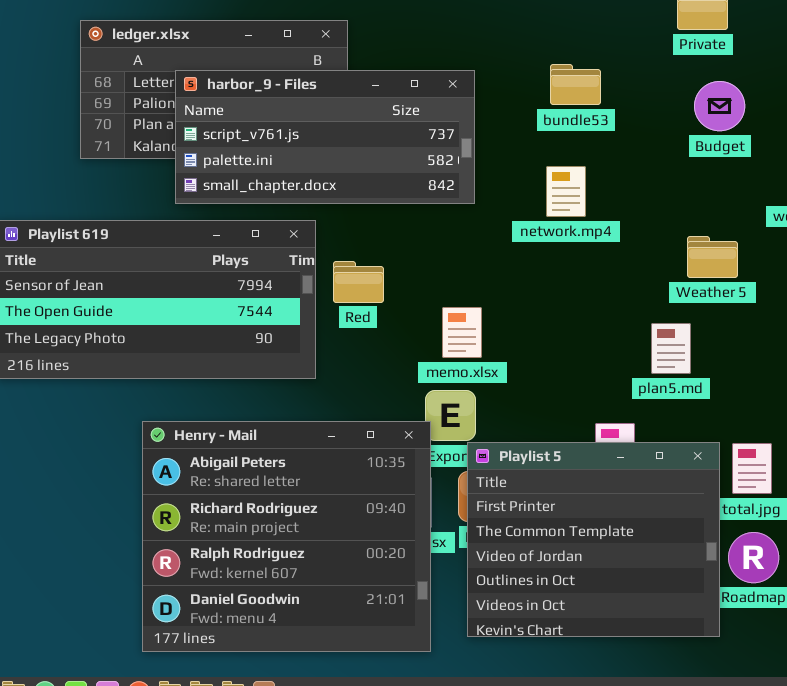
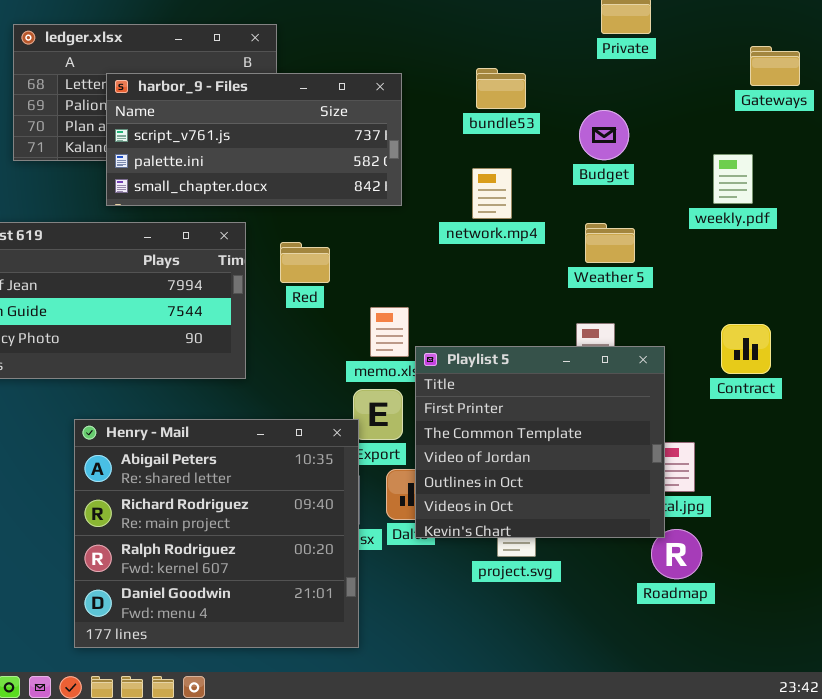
Budget: [694,81,745,131] -> [579,110,629,160], moved
Weather 5: [687,236,738,278] -> [585,223,635,263], moved
Red: [333,261,384,303] -> [280,242,330,283], moved
Playlist 5: [467,442,720,637] -> [415,346,665,538], moved

